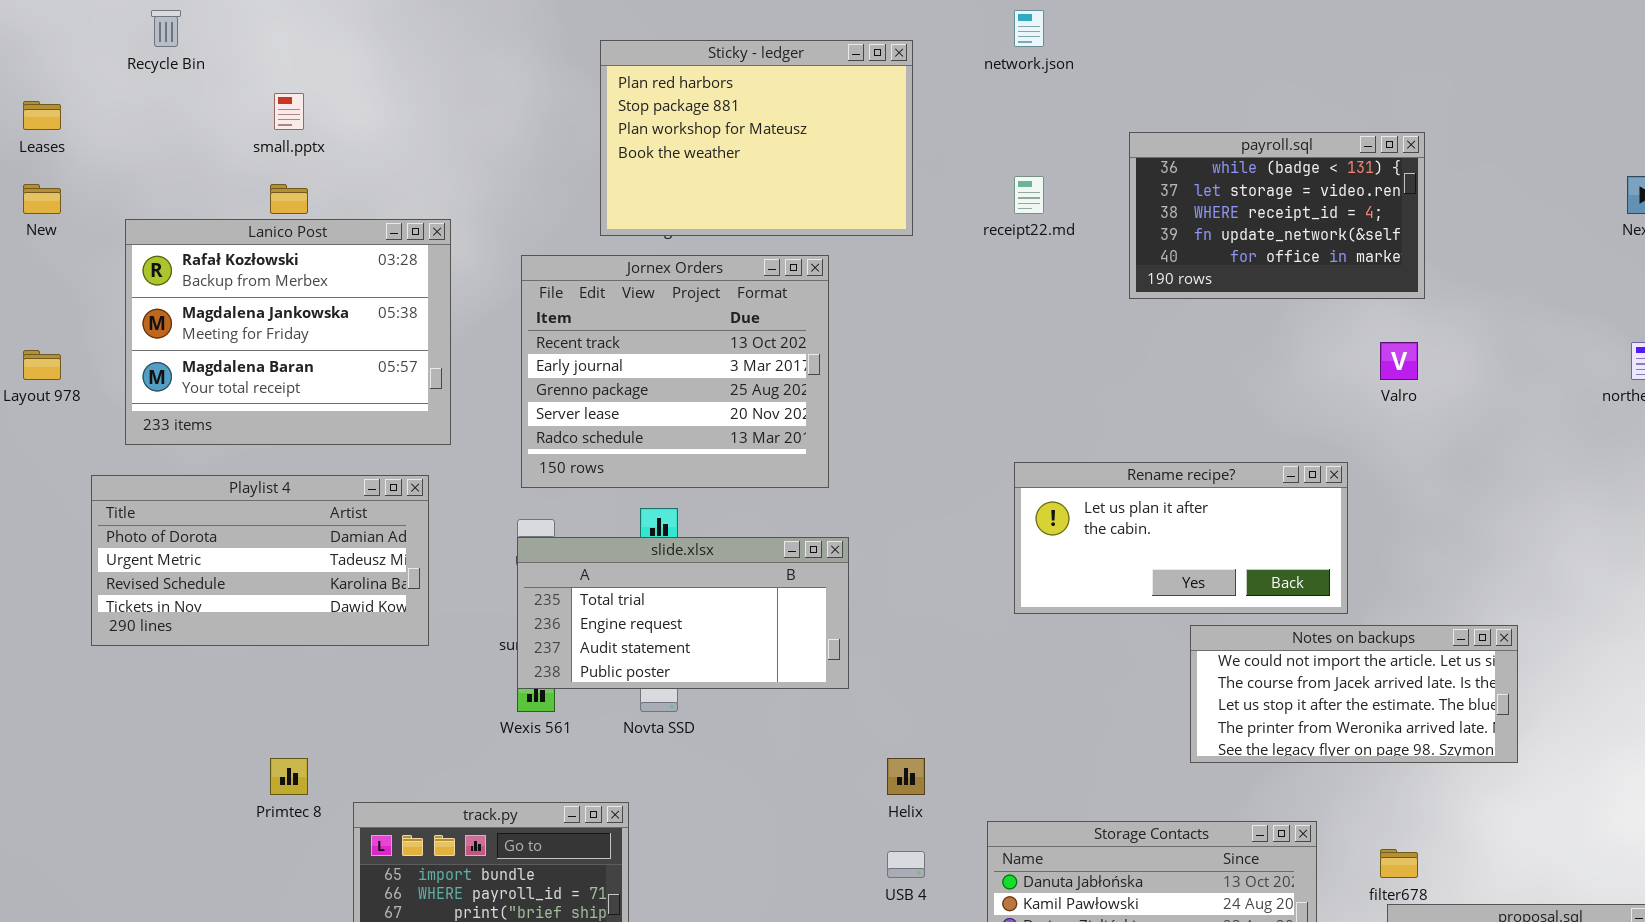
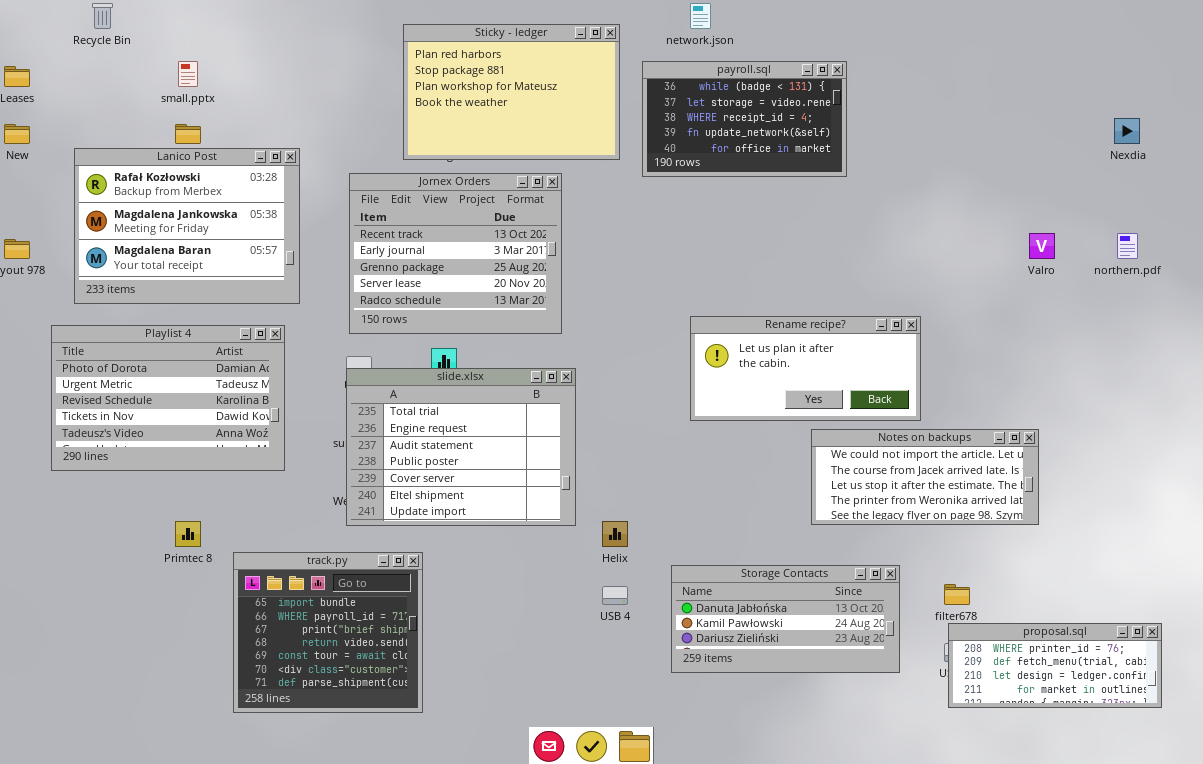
payroll.sql: [1129,132,1425,299] -> [642,61,847,177], moved
Valro: [1380,342,1418,380] -> [1029,233,1055,259], moved
Playlist 4: [91,475,429,646] -> [51,325,285,471], resized
slide.xlsx: [517,537,849,689] -> [346,368,576,526], resized

